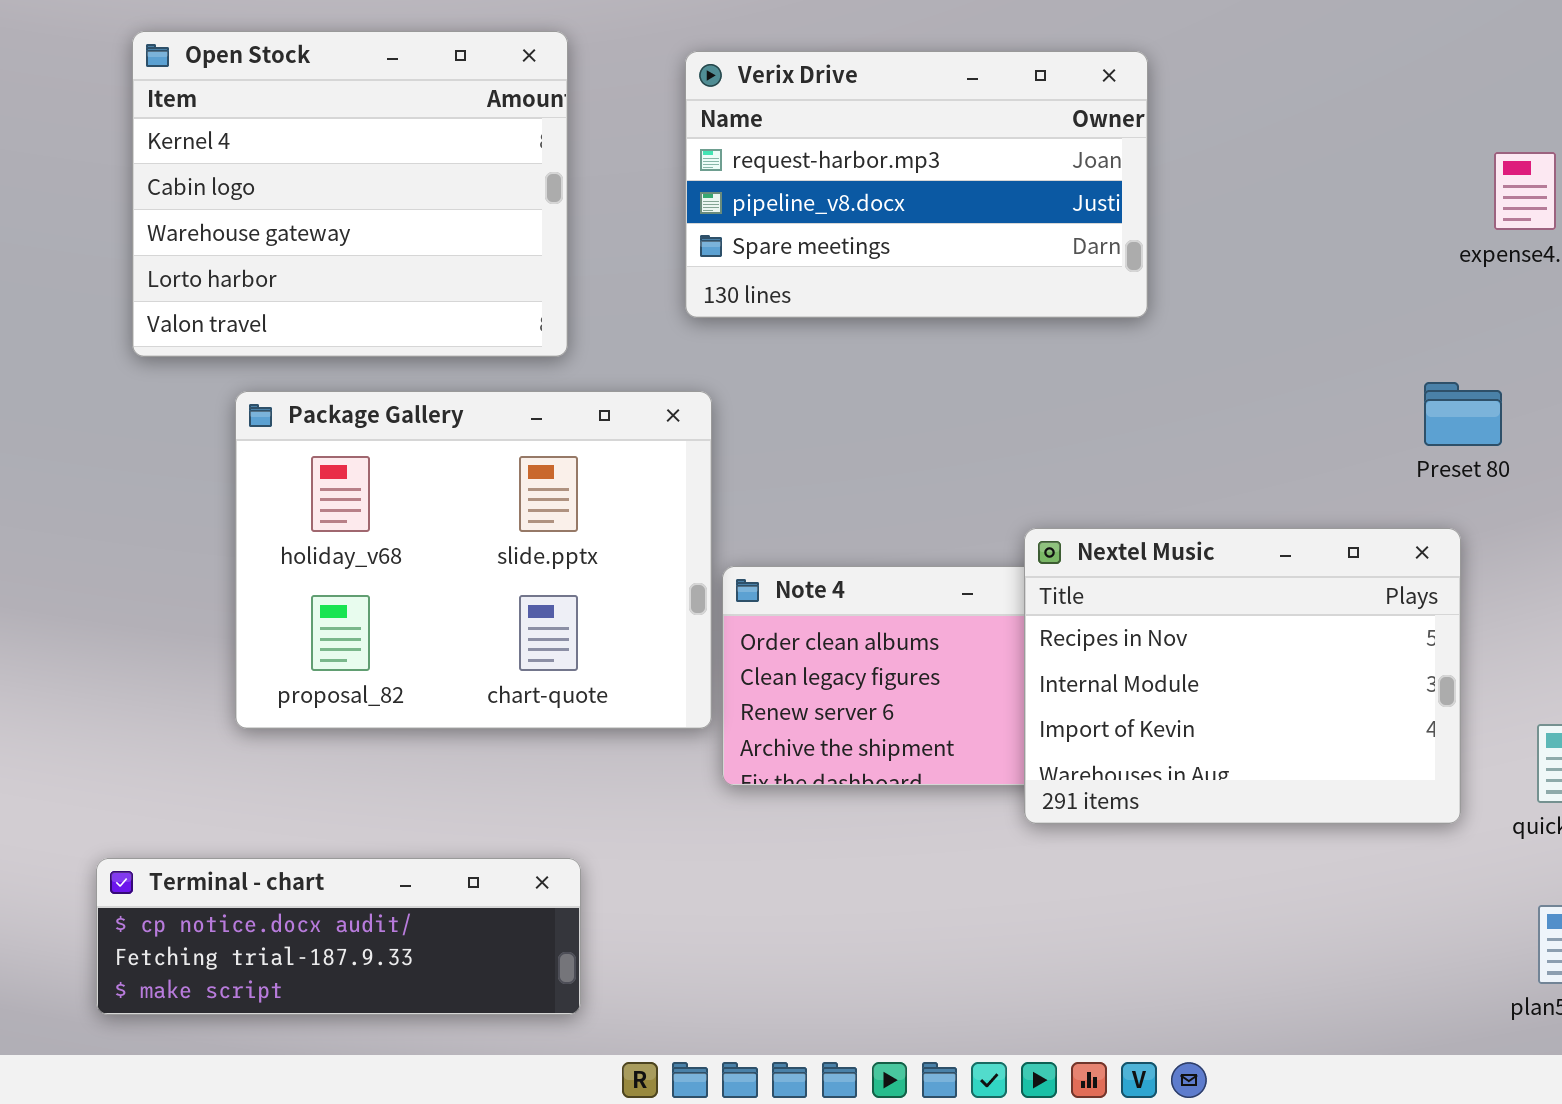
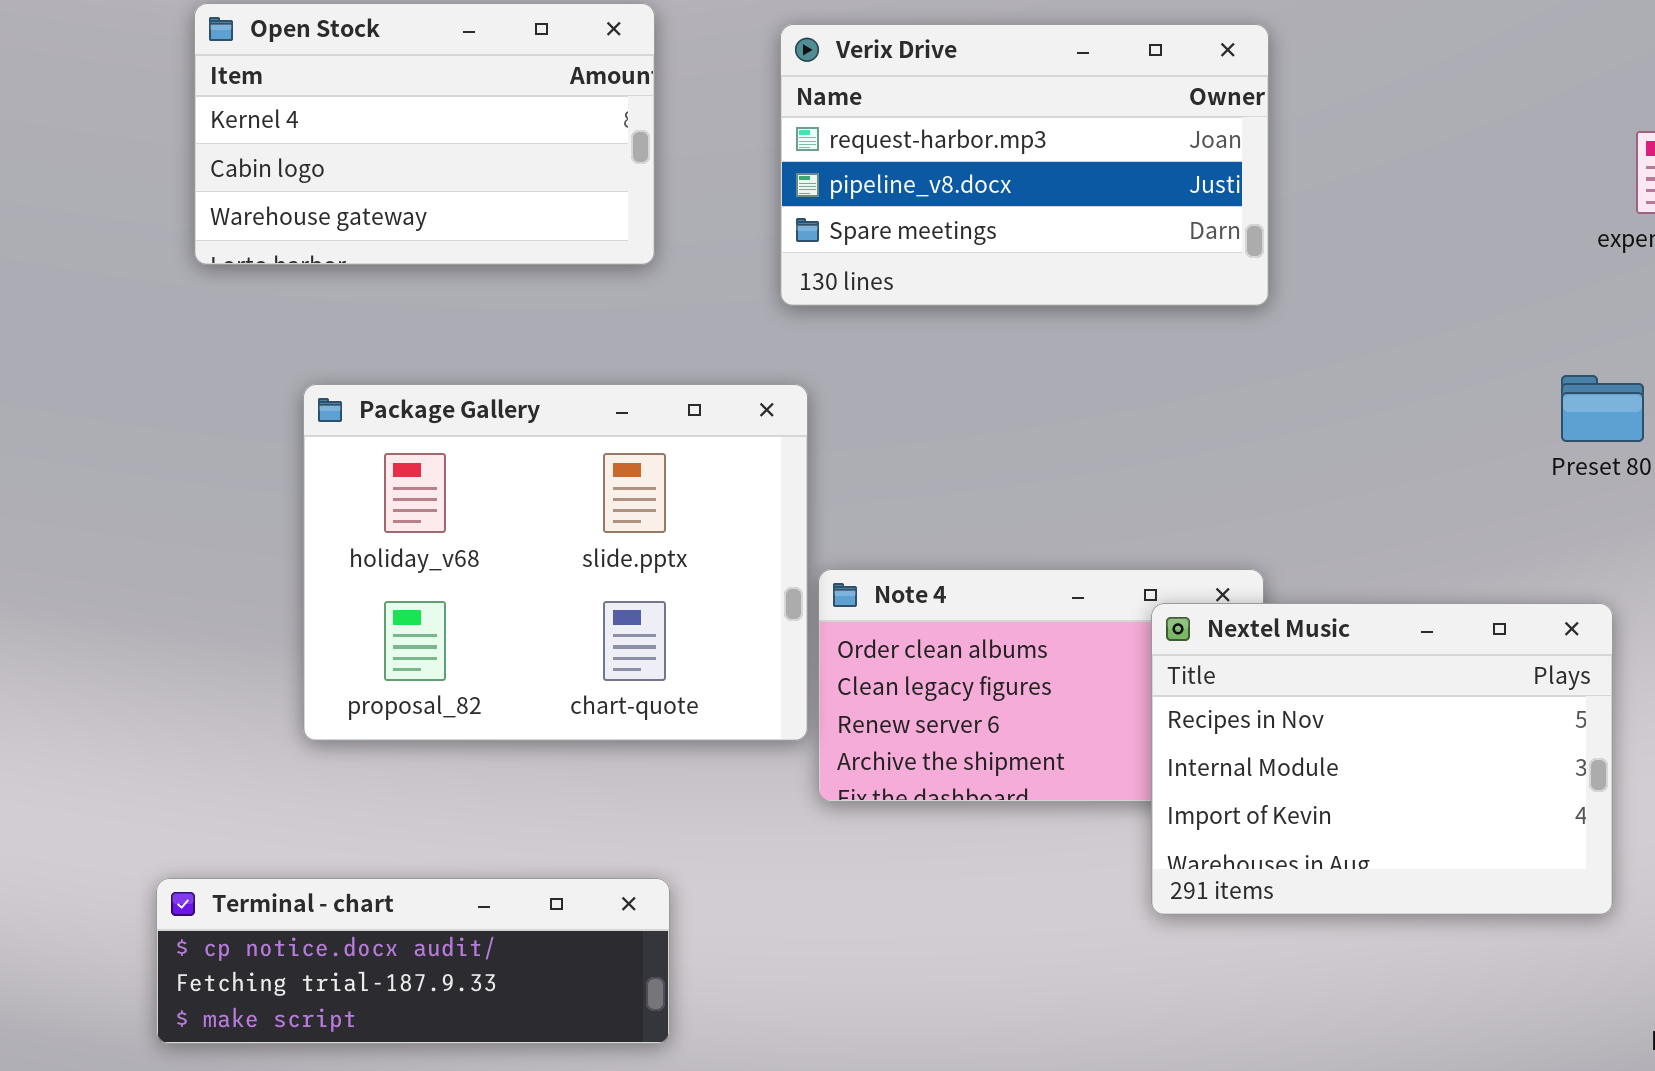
Open Stock: [132,31,568,357] -> [194,3,655,265], resized
Nextel Music: [1024,528,1461,824] -> [1151,603,1613,915], moved

